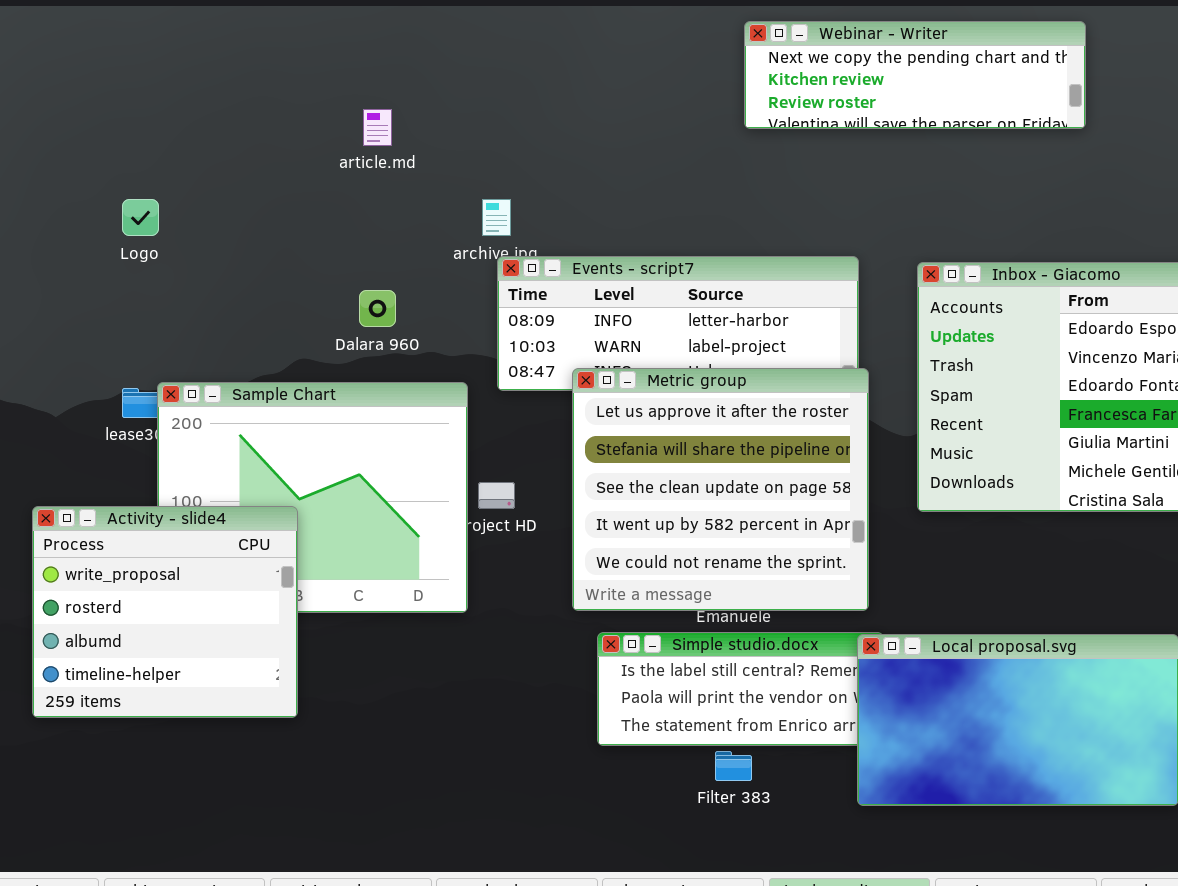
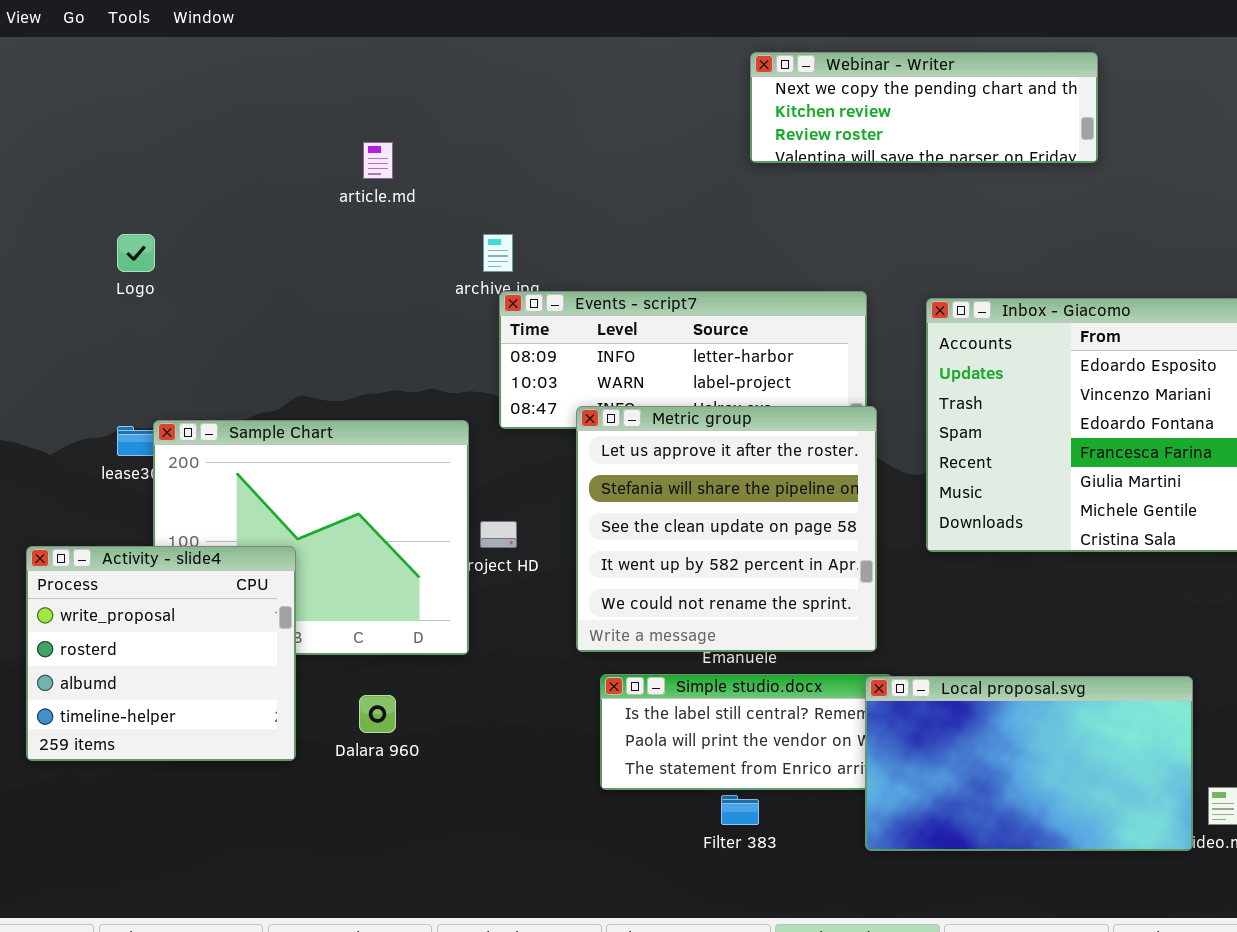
Dalara 960: [359,290,396,327] -> [359,695,396,733], moved

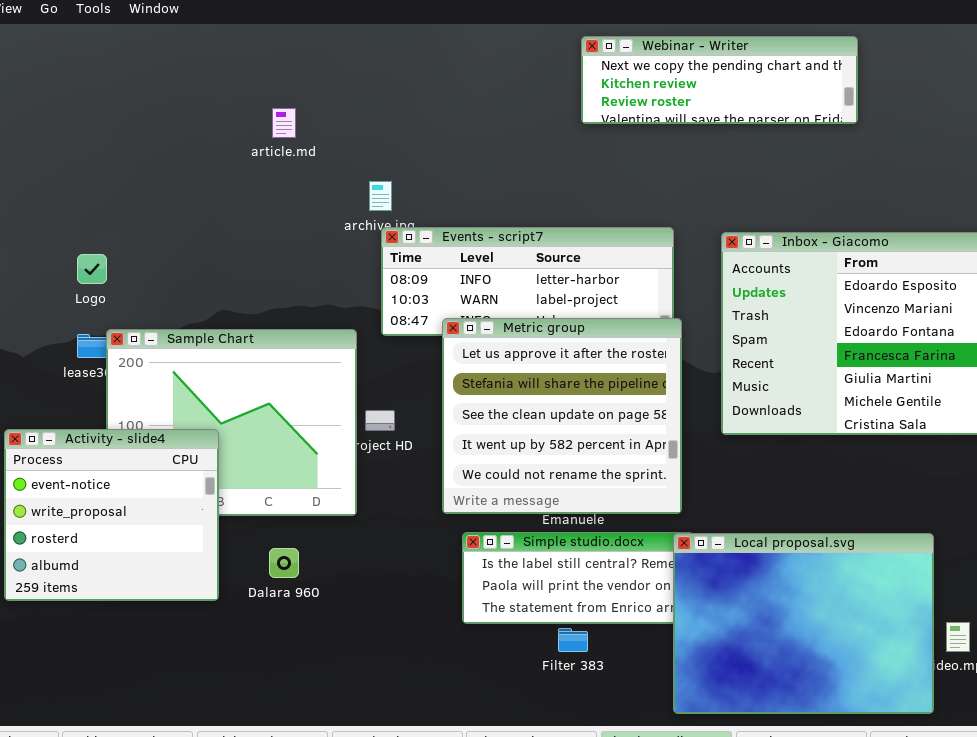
Logo: [117,234,155,272] -> [77,254,107,284], moved
Activity - slide4: [26,546,296,761] -> [4,429,219,601], scrolled up 1 row
Local proposal.svg: [865,676,1193,851] -> [673,533,934,714], resized

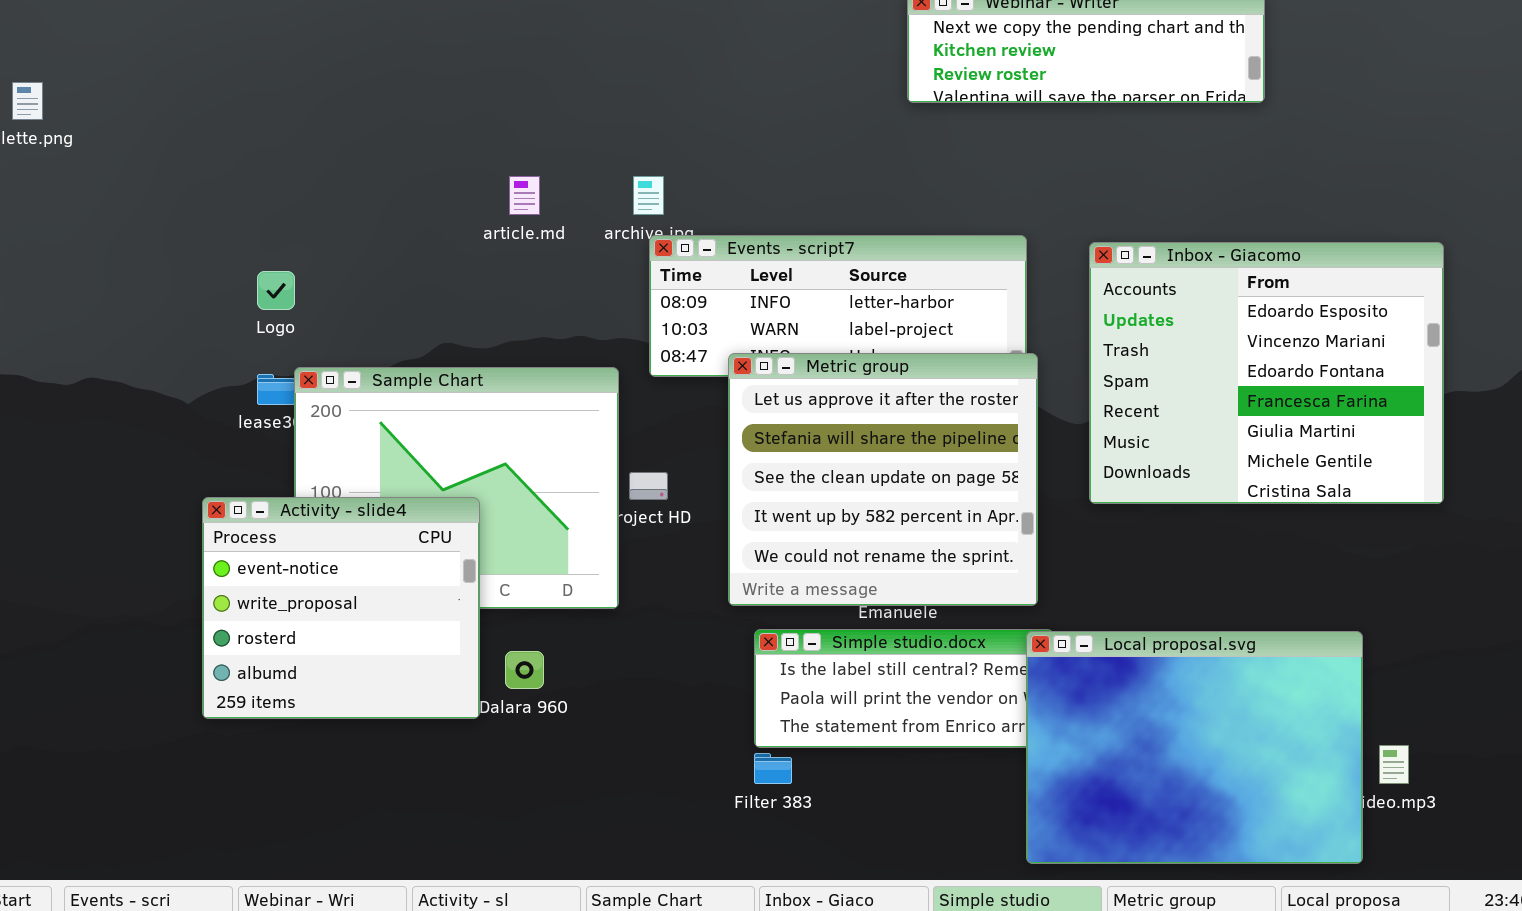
article.md: [272,108,296,138] -> [509,176,540,215], moved
Activity - slide4: [4,429,219,601] -> [202,497,480,719], moved
Filter 383: [558,628,588,652] -> [754,753,792,784], moved

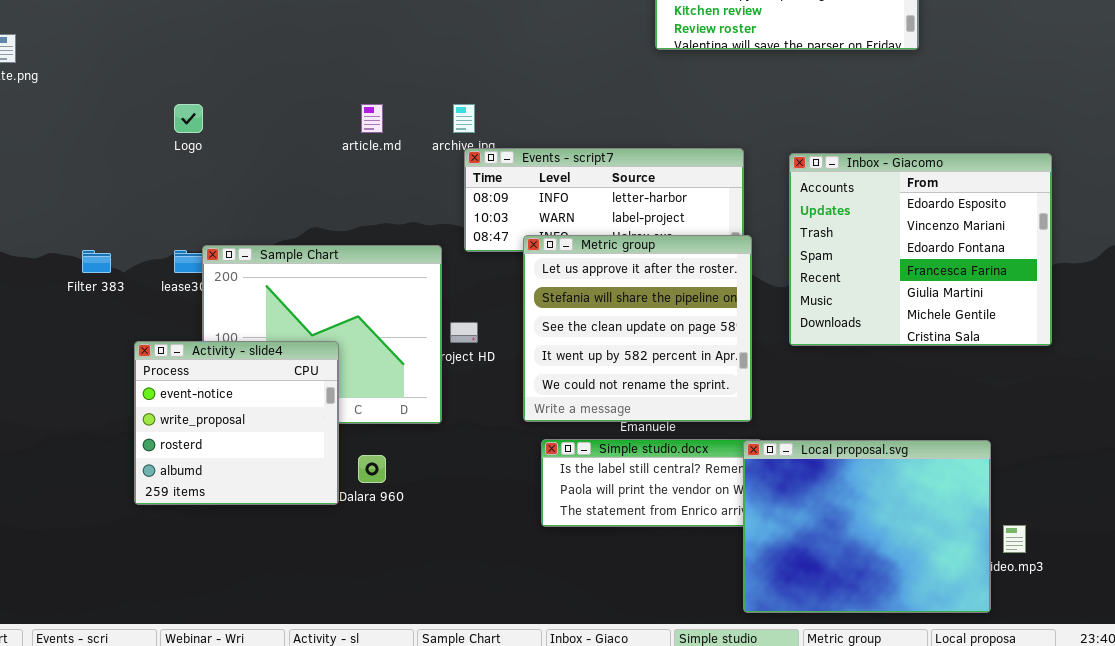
Logo: [257,271,295,310] -> [174,104,203,133], moved
Filter 383: [754,753,792,784] -> [82,250,111,273], moved

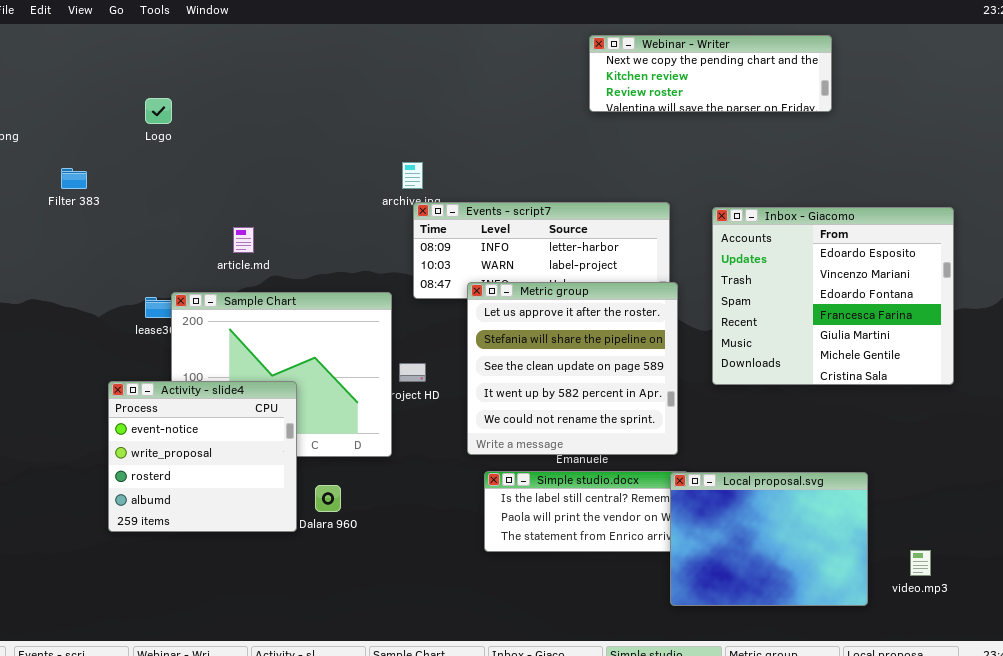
Logo: [174,104,203,133] -> [145,98,172,124], moved
article.md: [361,104,383,133] -> [233,227,254,253], moved
Filter 383: [82,250,111,273] -> [61,168,87,189], moved
Local proposal.svg: [743,440,991,613] -> [670,472,868,606], resized

